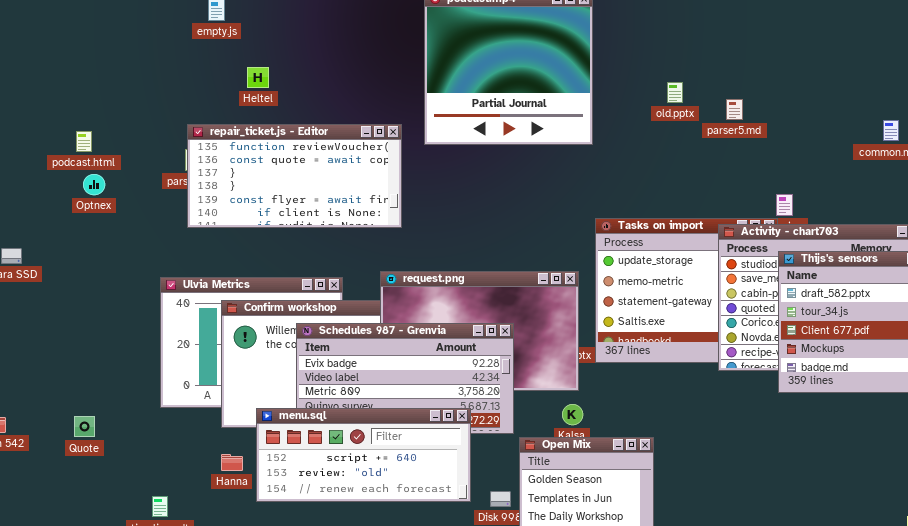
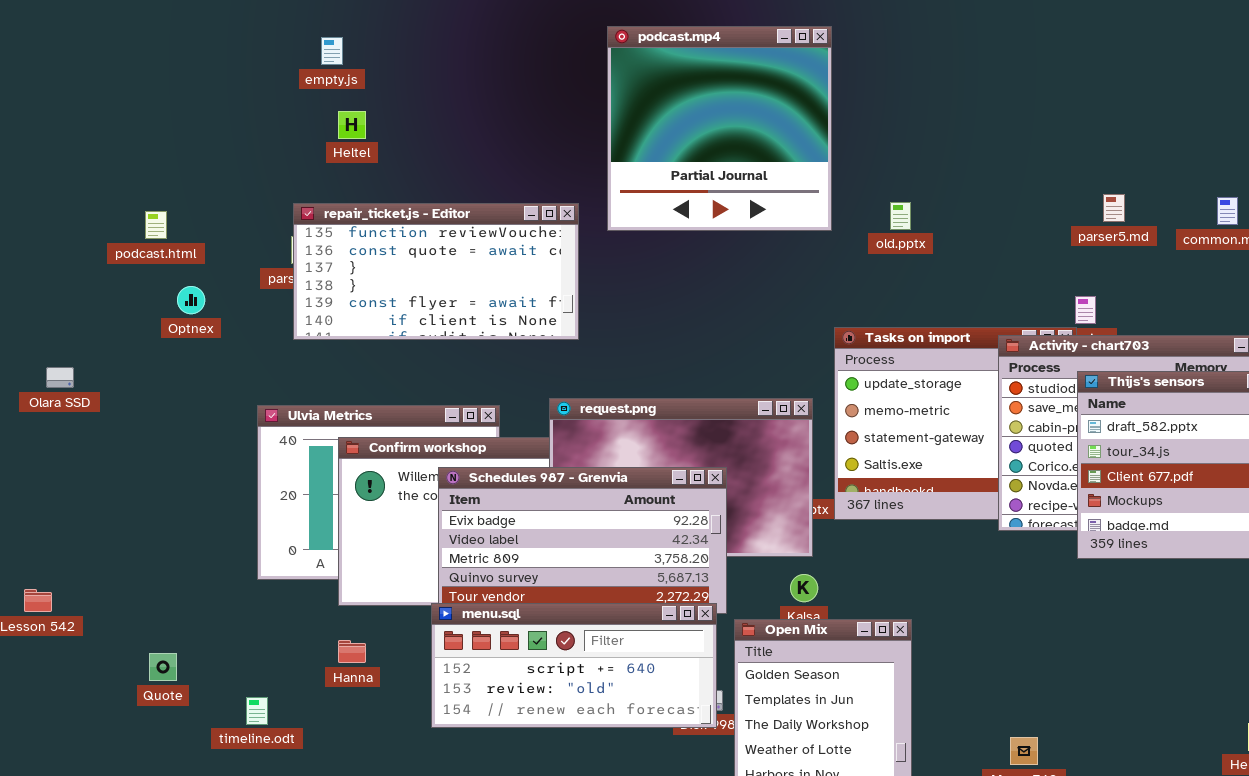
Heltel: [247,67,269,88] -> [338,111,366,139], moved
old.pptx: [667,82,683,103] -> [890,202,911,230], moved
parser5.md: [726,99,743,120] -> [1103,194,1125,222], moved
Optnex: [83,174,105,195] -> [177,286,205,314], moved
menu.sql: [256,408,471,502] -> [431,603,717,728], moved
Quote: [74,416,95,437] -> [149,653,177,681], moved

